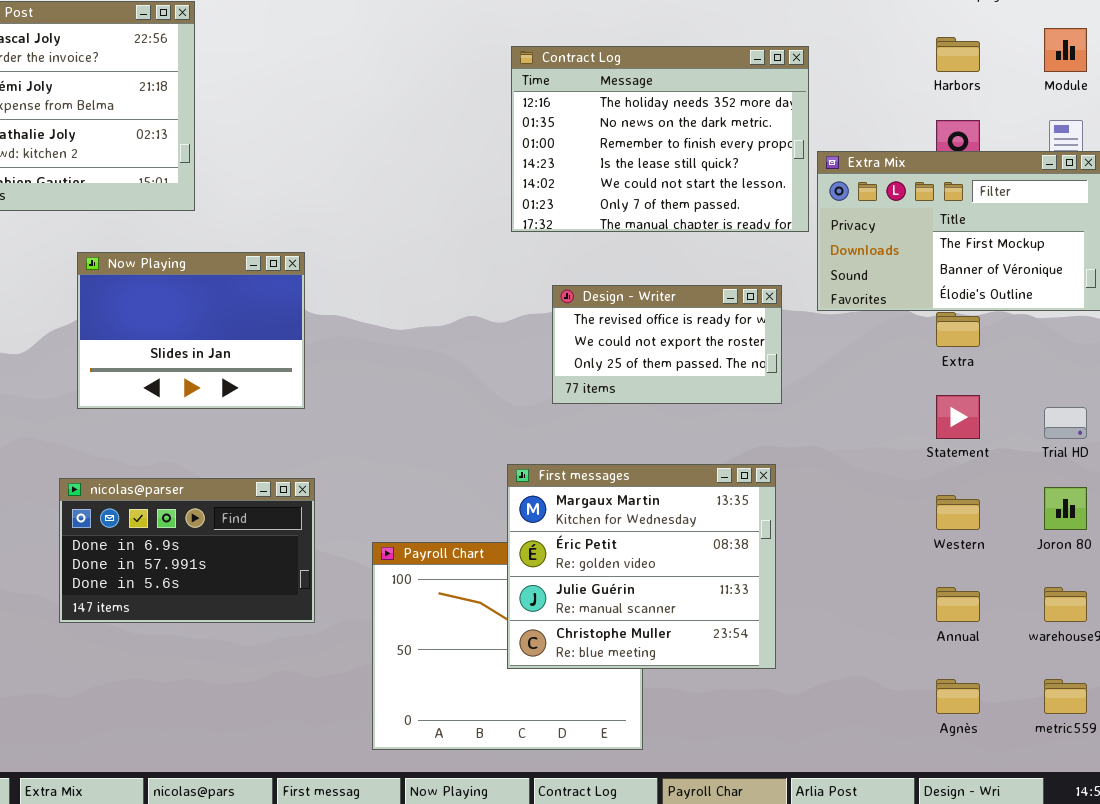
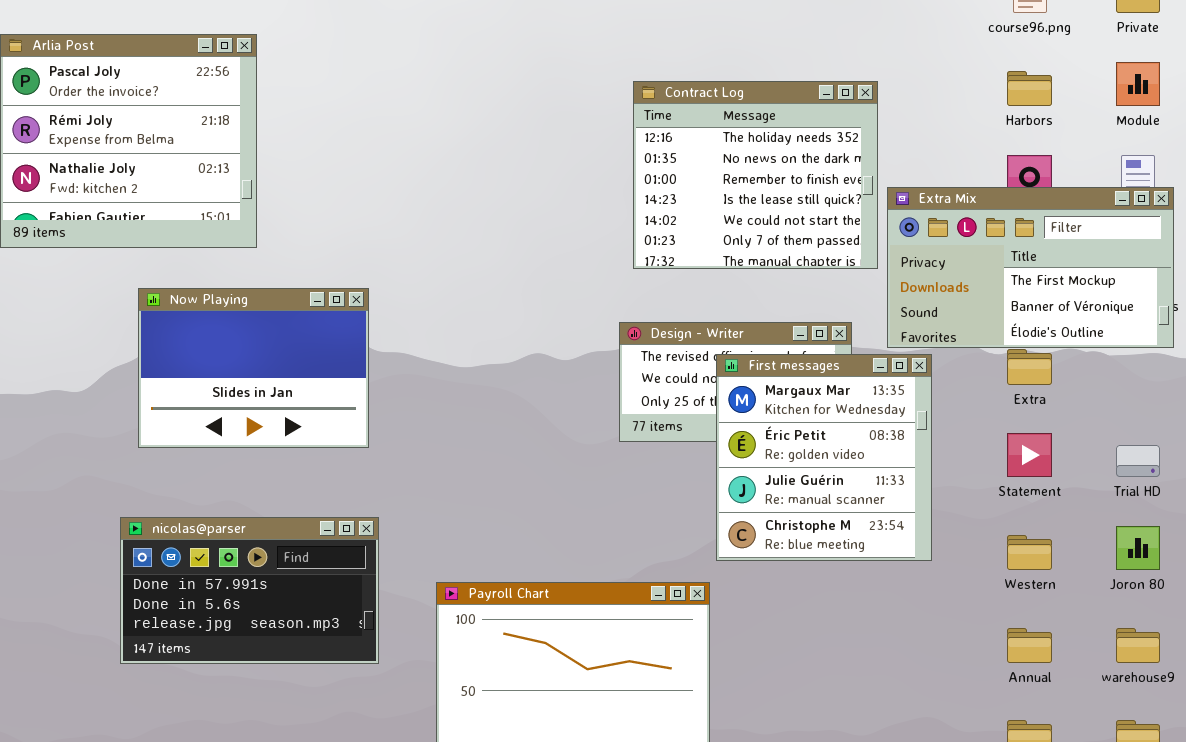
Contract Log: [511,46,809,232] -> [633,81,878,269], resized
First messages: [507,464,776,669] -> [716,354,932,561], moved, resized
nicolas@parser: [59,478,315,623] -> [120,517,379,664], scrolled down 1 row

